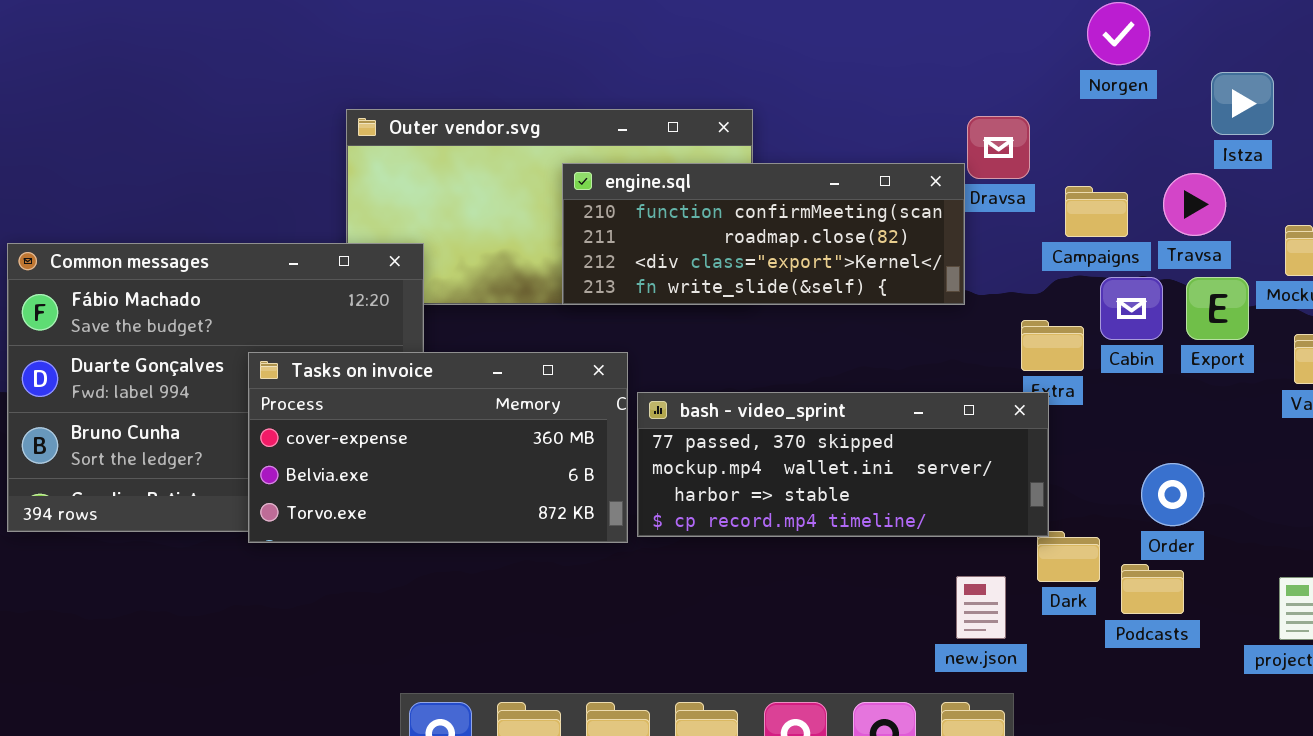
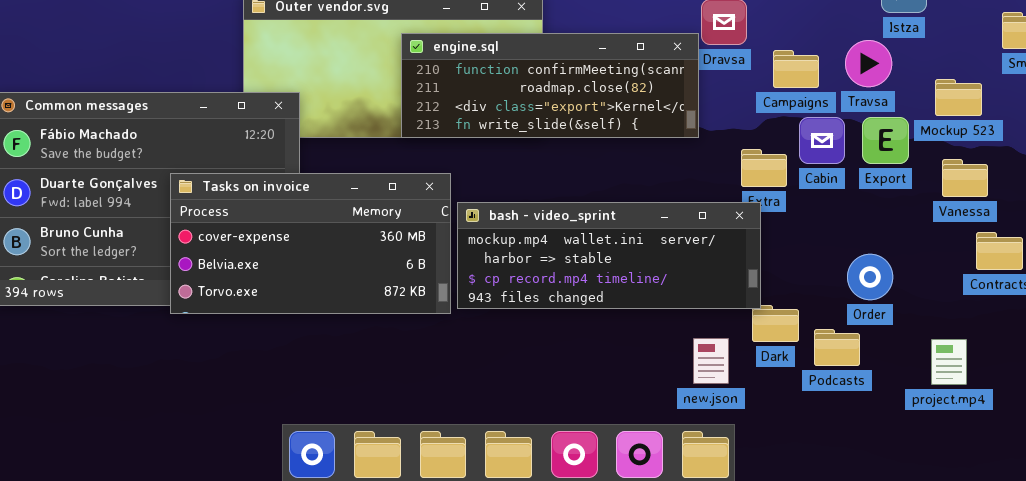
bash - video_sprint: [637,392,1049,537] -> [457,202,761,309], scrolled down 1 row
Order: [1141,463,1204,526] -> [847,254,893,300], moved

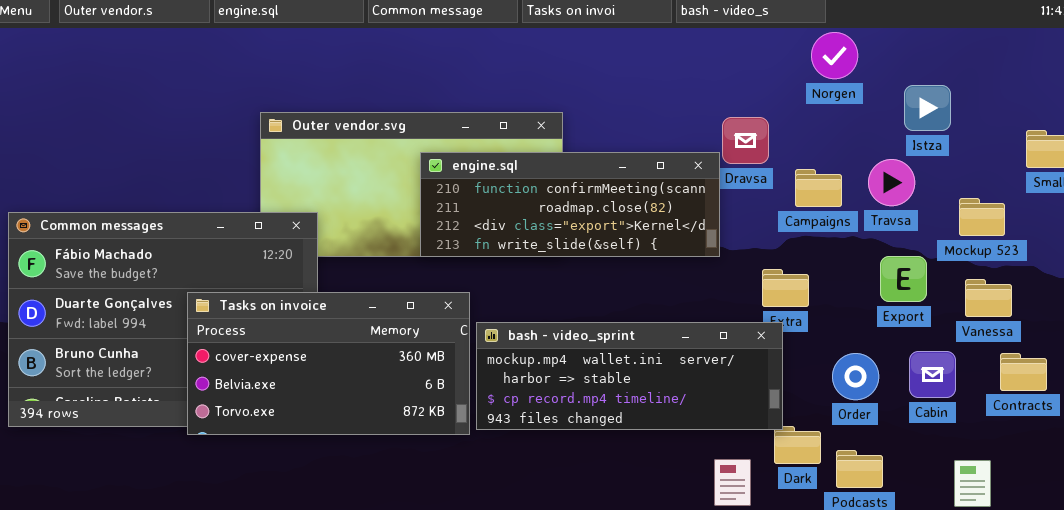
Cabin: [799,117,845,164] -> [909,351,956,398], moved
Export: [862,117,909,164] -> [880,256,927,302], moved
Order: [847,254,893,300] -> [832,353,879,400], moved

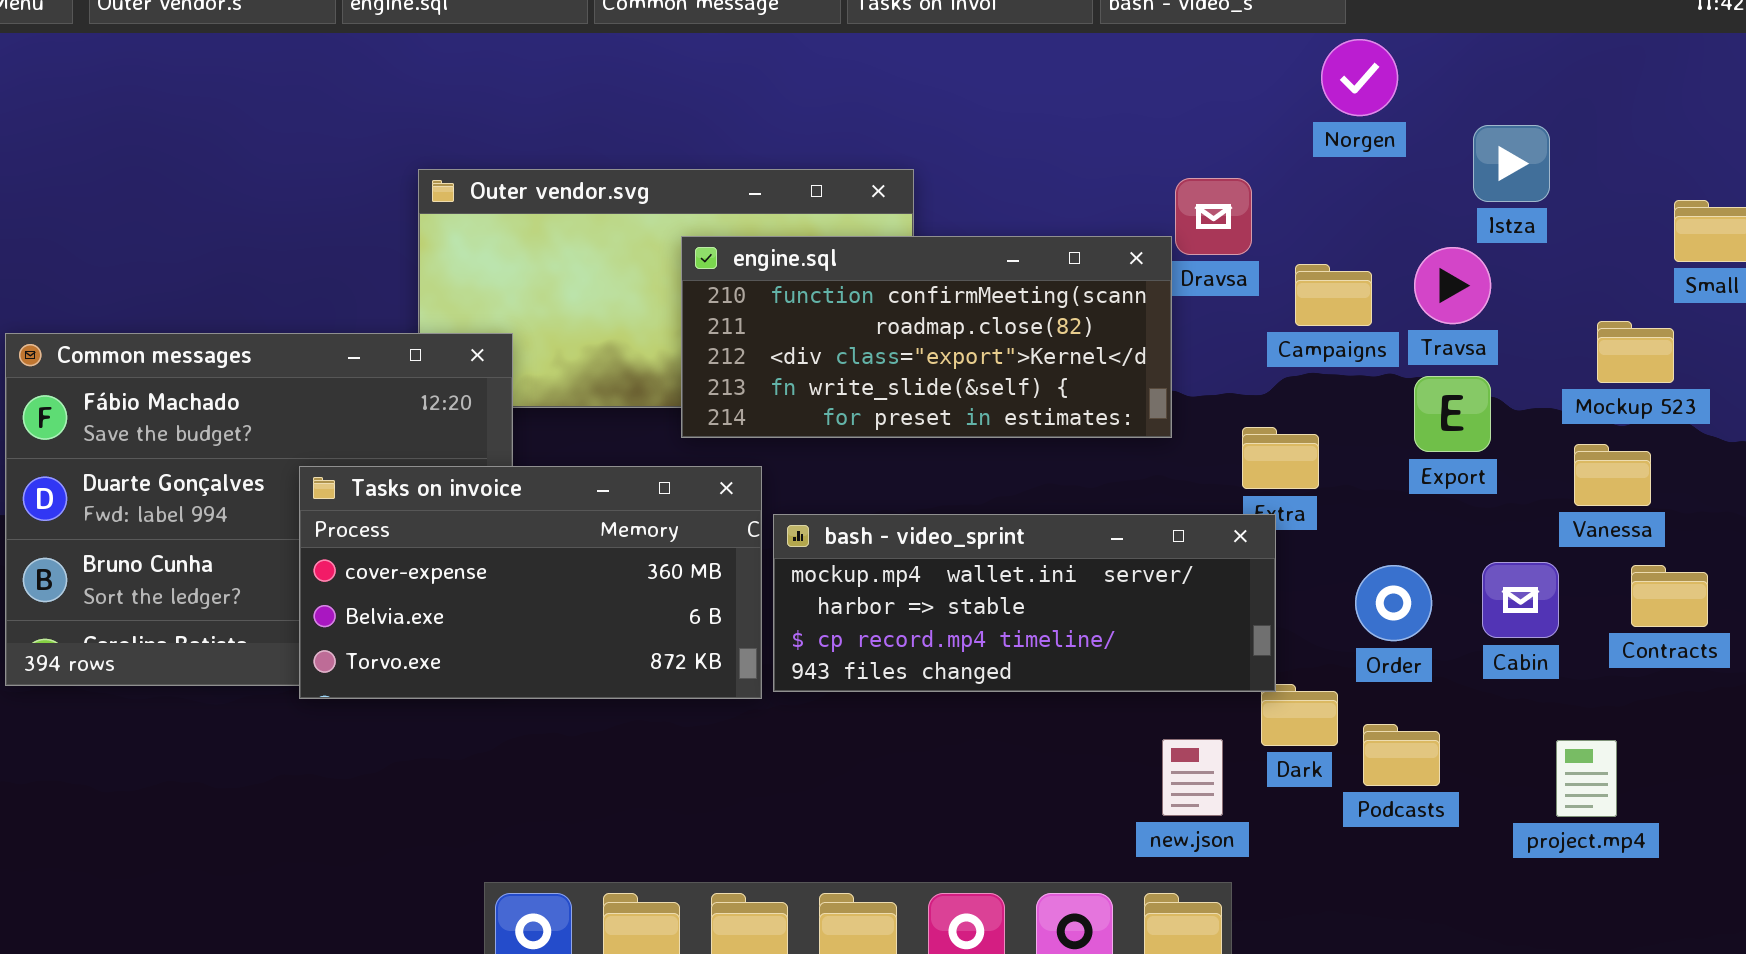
engine.sql: [420,152,720,257] -> [681,236,1172,438], resized
Mockup 523: [959,198,1005,236] -> [1597,321,1674,383], moved
Export: [880,256,927,302] -> [1414,376,1491,452], moved

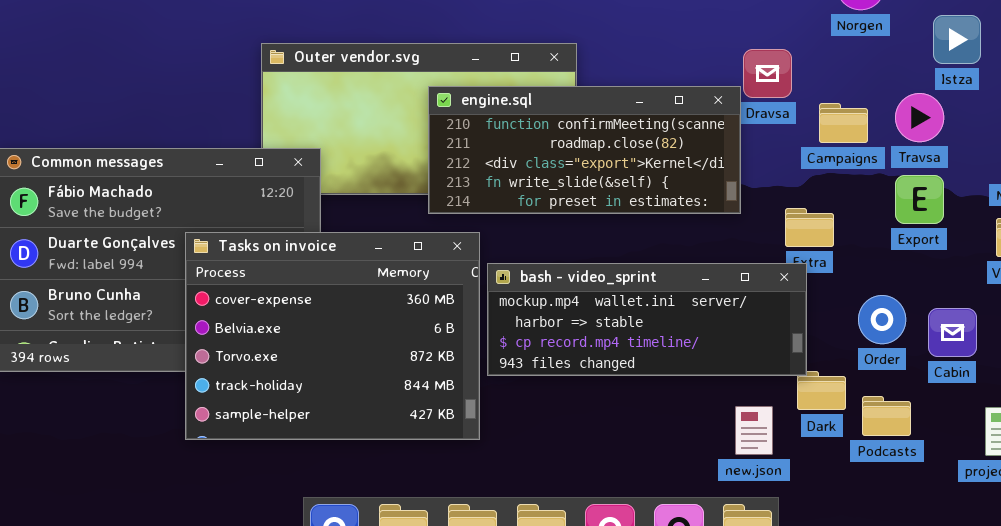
Tasks on invoice: [299,466,762,699] -> [185,232,480,440], resized
Cabin: [1482,562,1559,638] -> [928,308,977,357], moved

